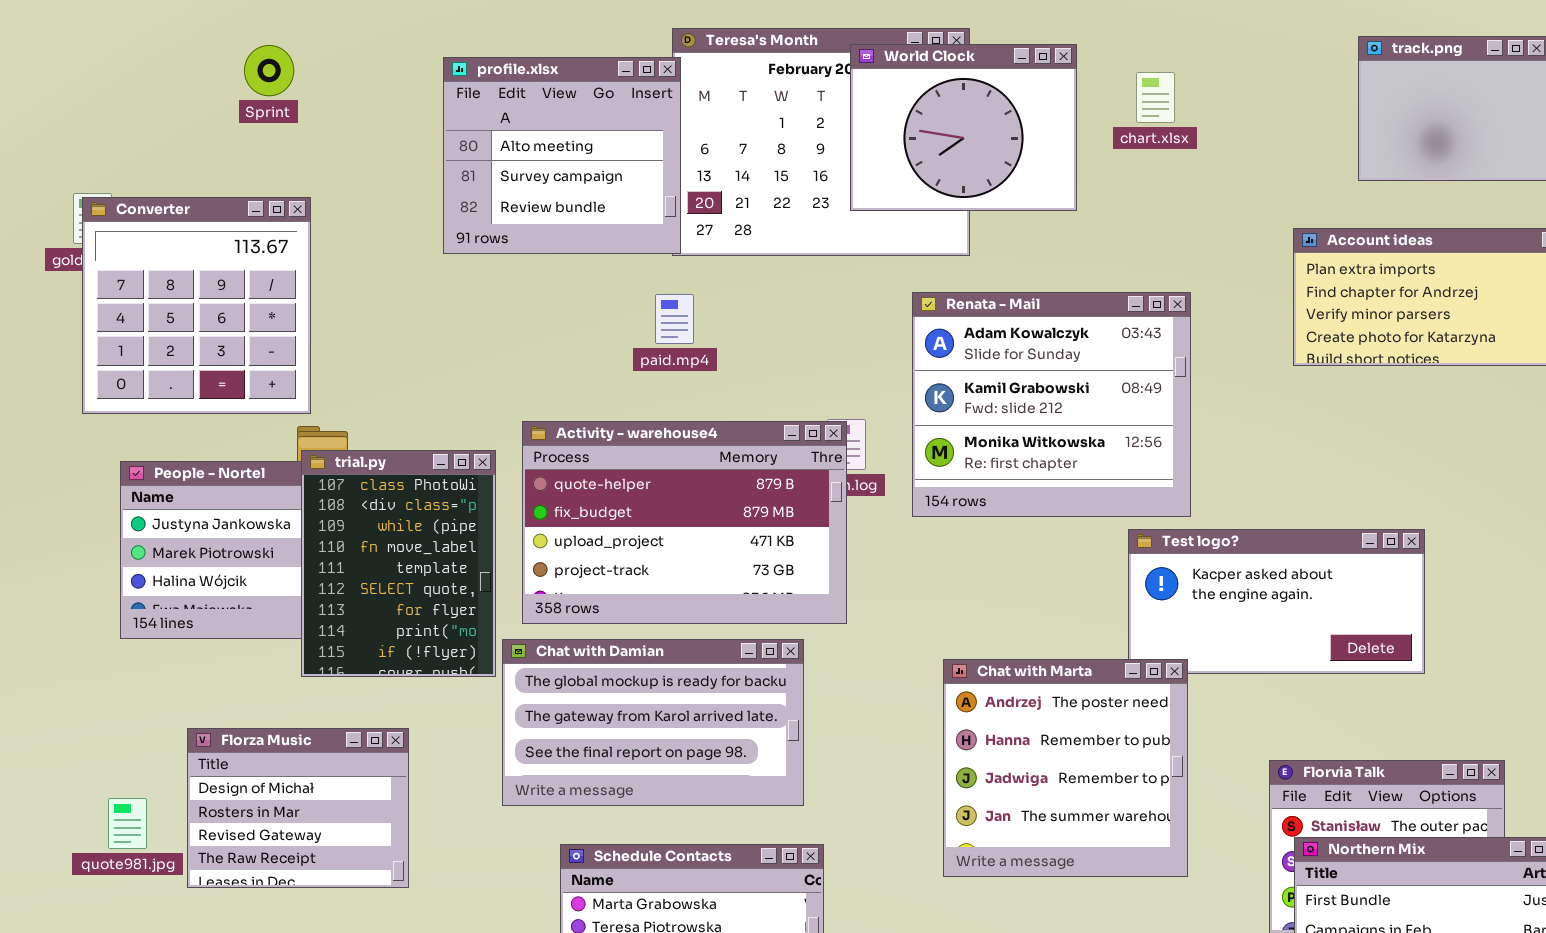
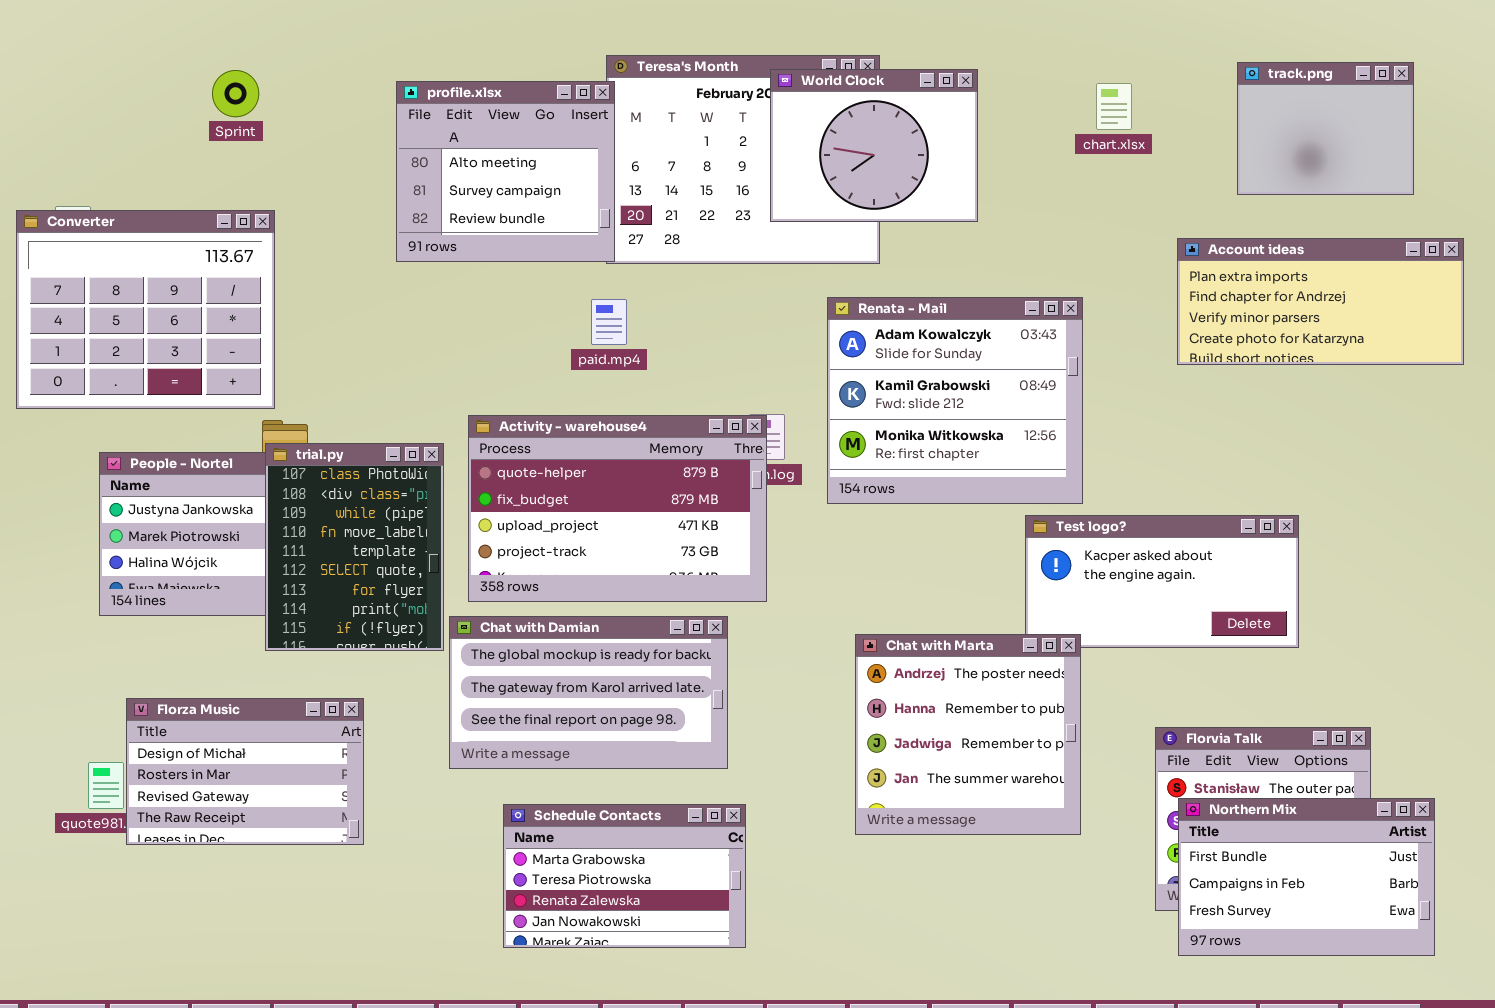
chart.xlsx: [1136,72,1175,123] -> [1096,83,1132,130], moved
Converter: [82,197,311,414] -> [16,210,275,409], resized
Florza Music: [187,728,409,888] -> [126,698,364,845], resized

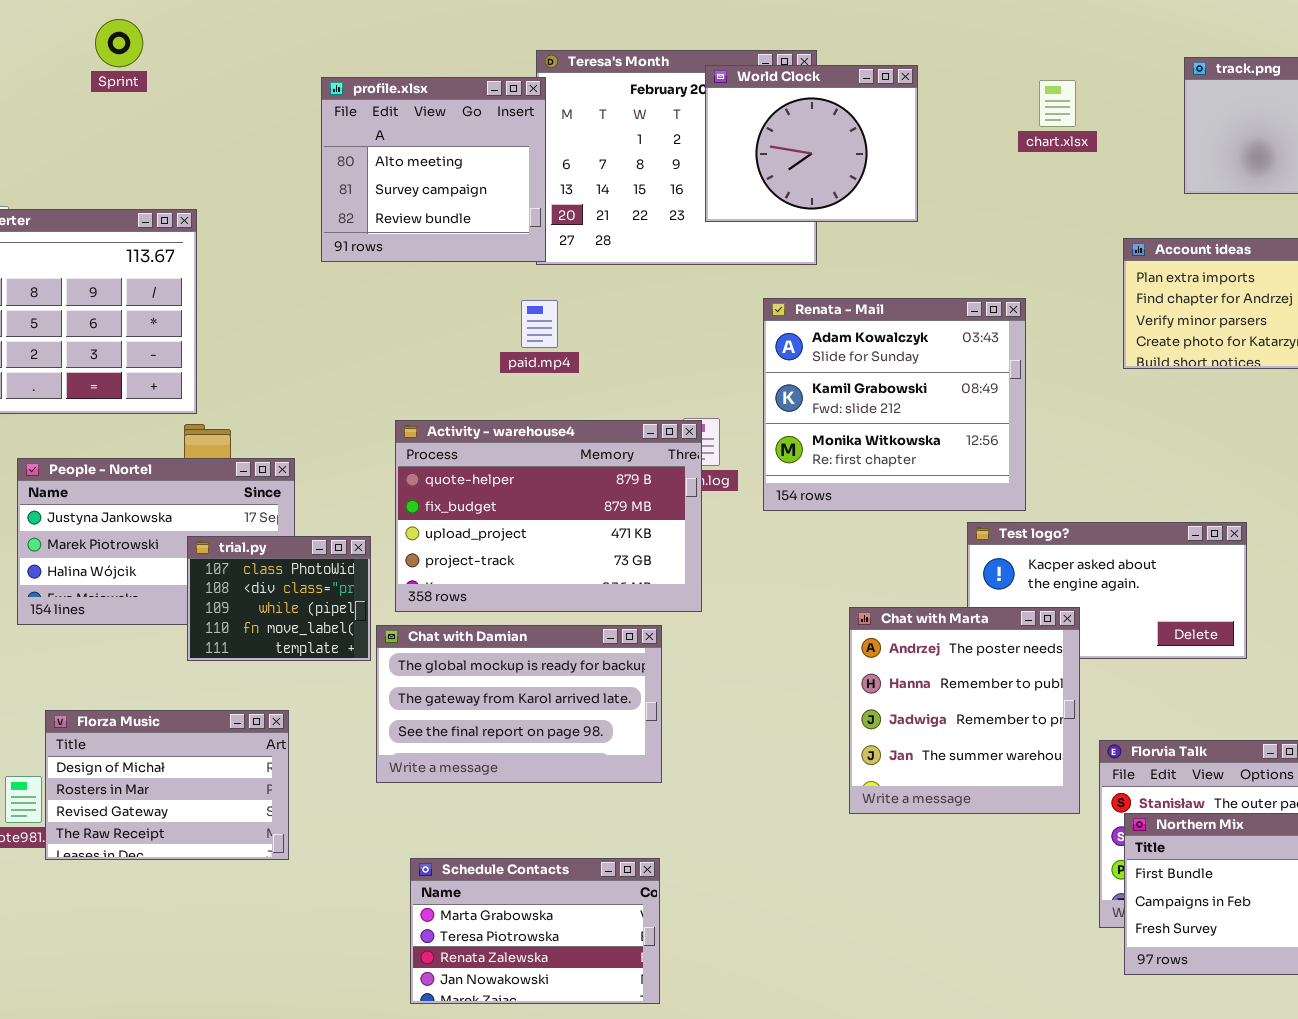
Sprint: [212,70,259,117] -> [95,19,143,67], moved
trial.py: [265,443,444,651] -> [187,536,371,661], resized
Chat with Marta: [855,634,1081,835] -> [849,607,1080,814], moved
Schedule Contacts: [503,804,746,948] -> [410,858,660,1004], moved

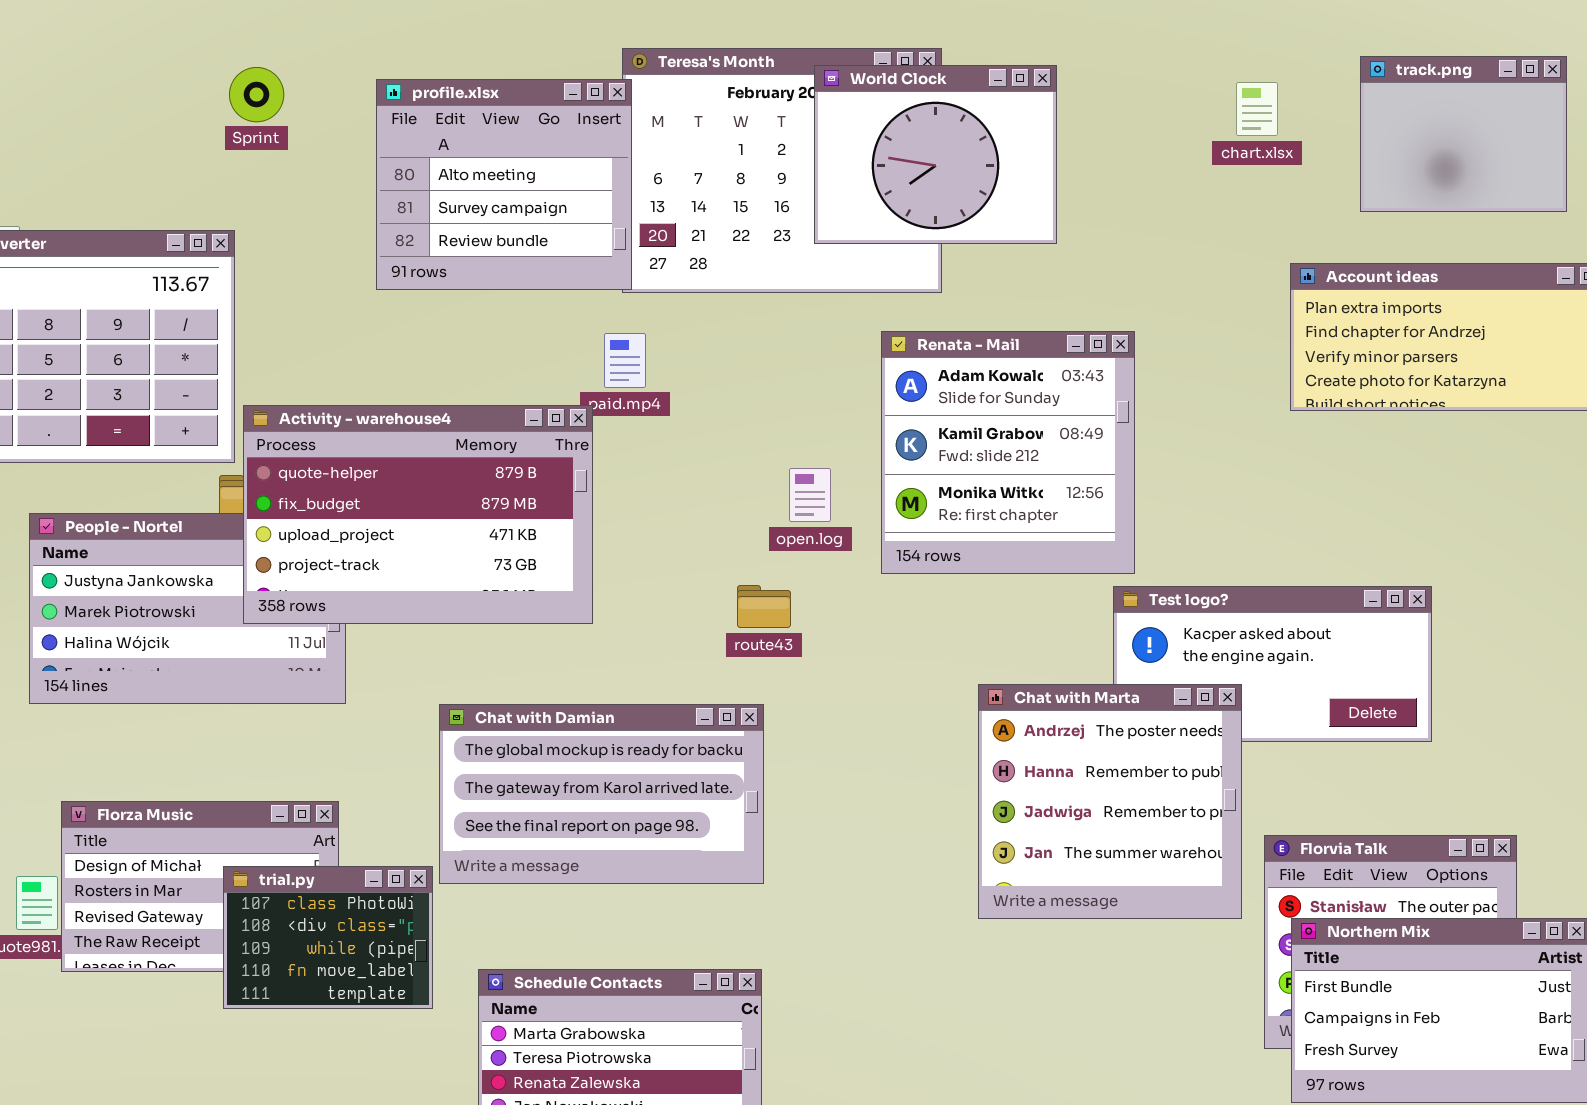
Sprint: [95,19,143,67] -> [229,67,284,122], moved
chart.xlsx: [1039,80,1076,127] -> [1236,82,1278,136], moved
Renata - Mail: [763,298,1026,511] -> [881,331,1135,574], resized
Activity - warehouse4: [395,420,702,612] -> [243,405,593,624], moved
trial.py: [187,536,371,661] -> [223,866,433,1009], moved

